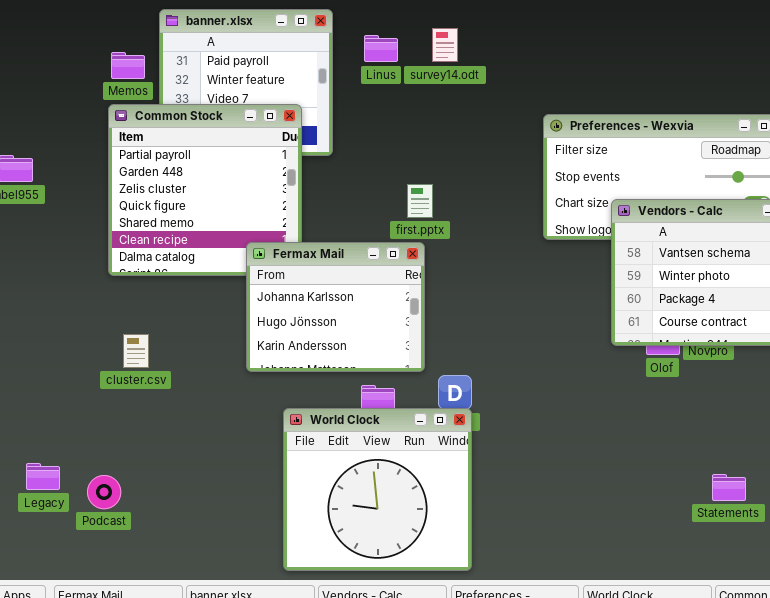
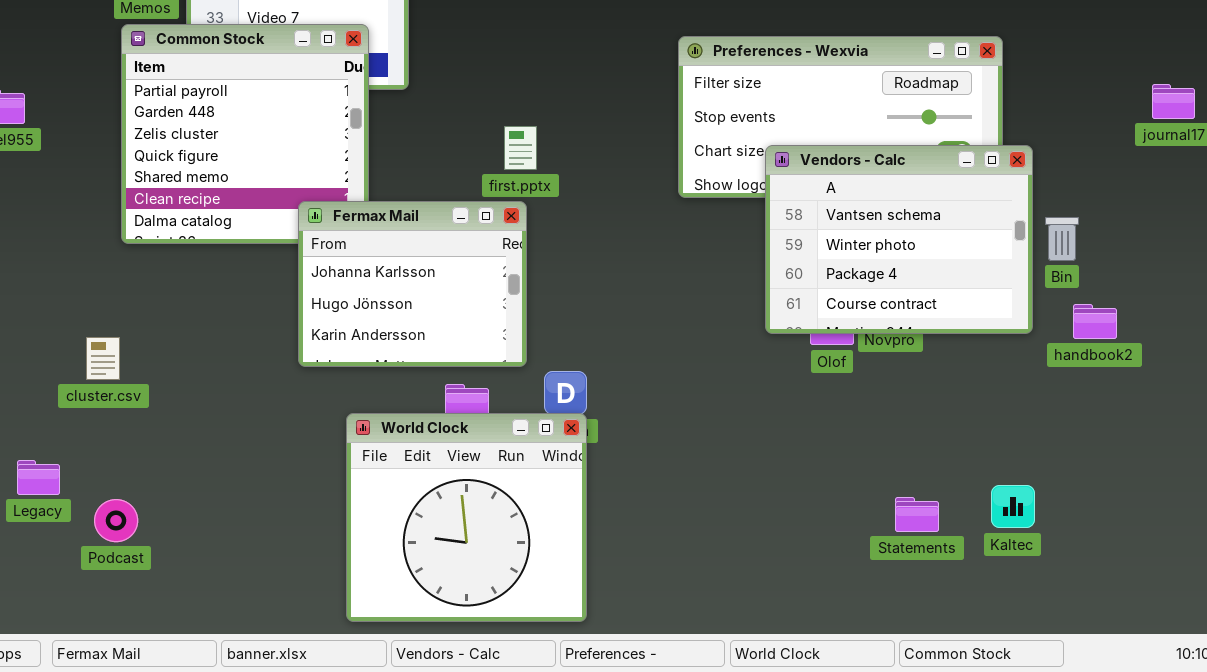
cluster.csv: [123,334,149,368] -> [86,337,120,380], moved
Legacy: [26,463,60,490] -> [17,460,60,495], moved

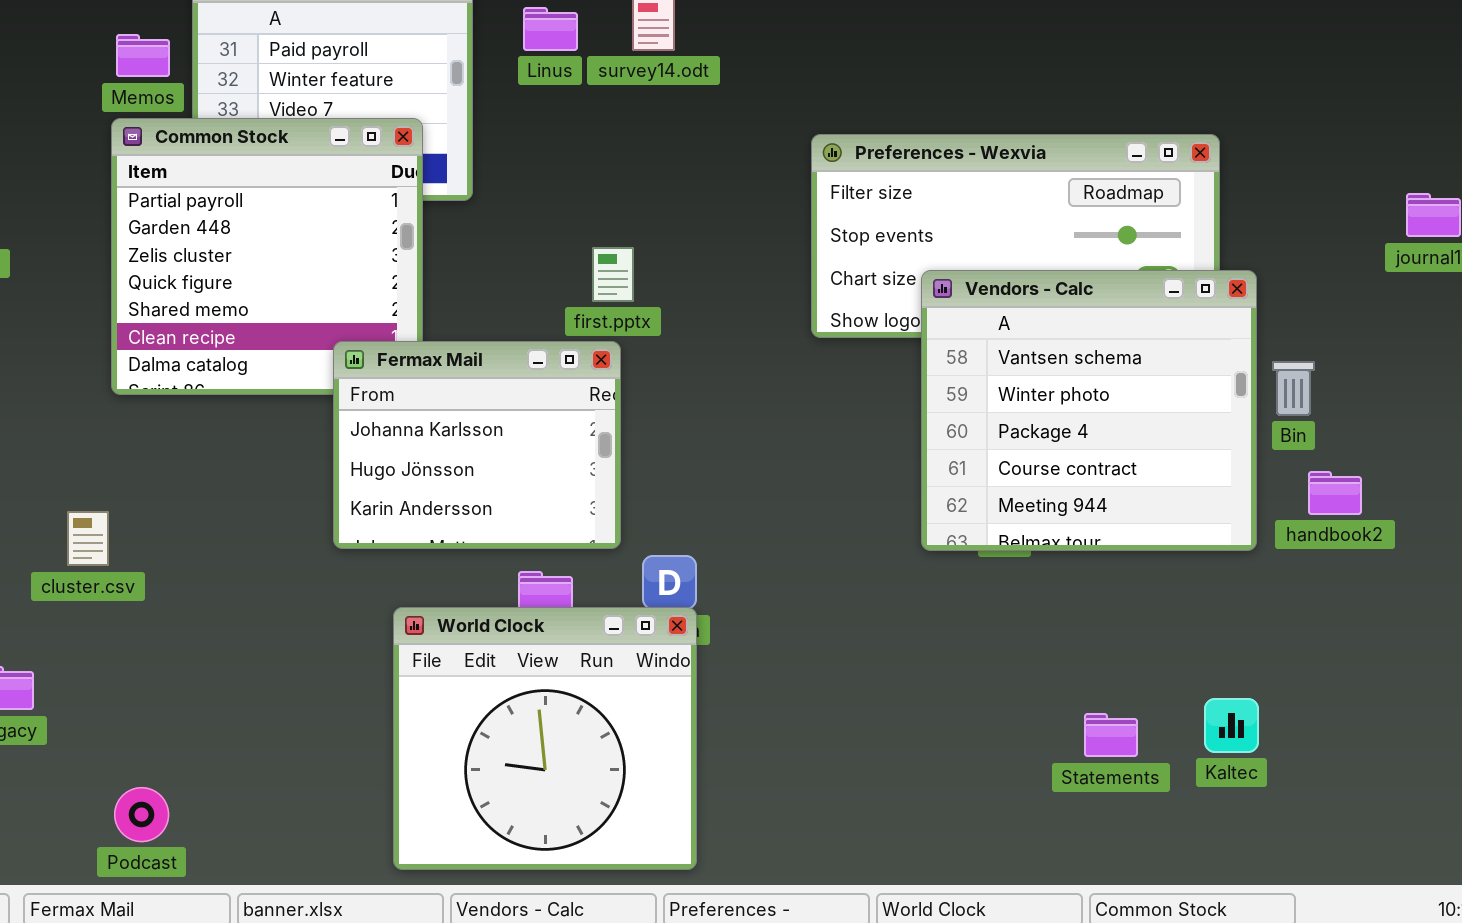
Vendors - Calc: [765,145,1033,334] -> [921,270,1257,551], resized
Podcast: [94,499,138,542] -> [114,787,169,842], moved

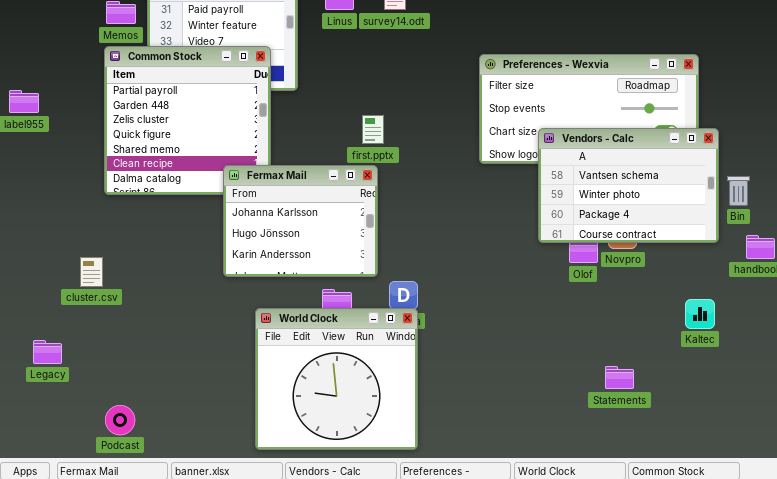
Vendors - Calc: [921,270,1257,551] -> [538,128,719,243], resized
Kaltec: [1204,698,1259,753] -> [685,299,715,329], moved
Statements: [1084,713,1138,757] -> [605,366,634,389], moved

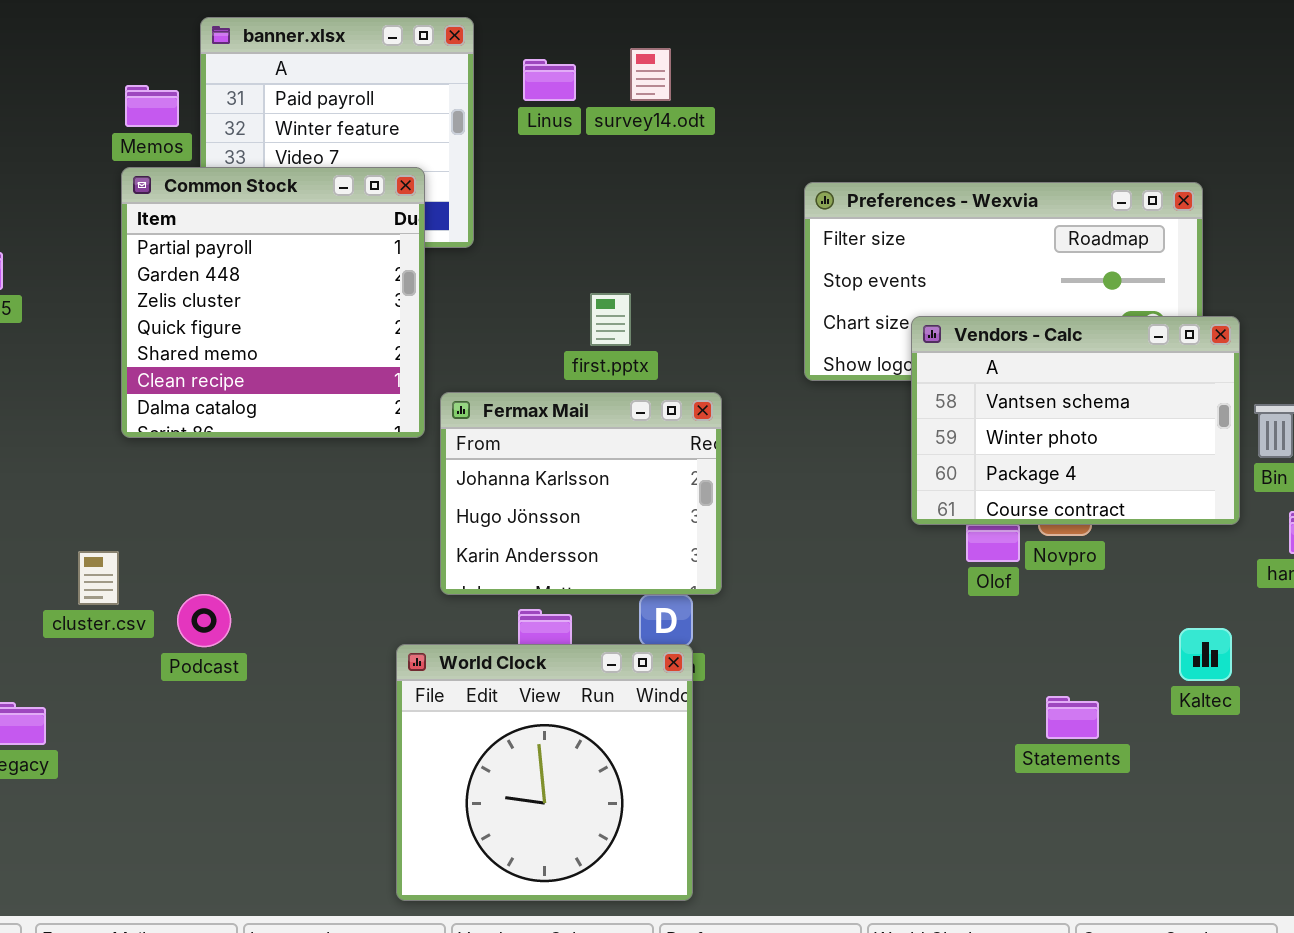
Fermax Mail: [223,165,378,277] -> [440,392,722,595], moved
Statements: [605,366,634,389] -> [1046,696,1099,739], moved
Podcast: [105,405,135,435] -> [177,594,231,647], moved

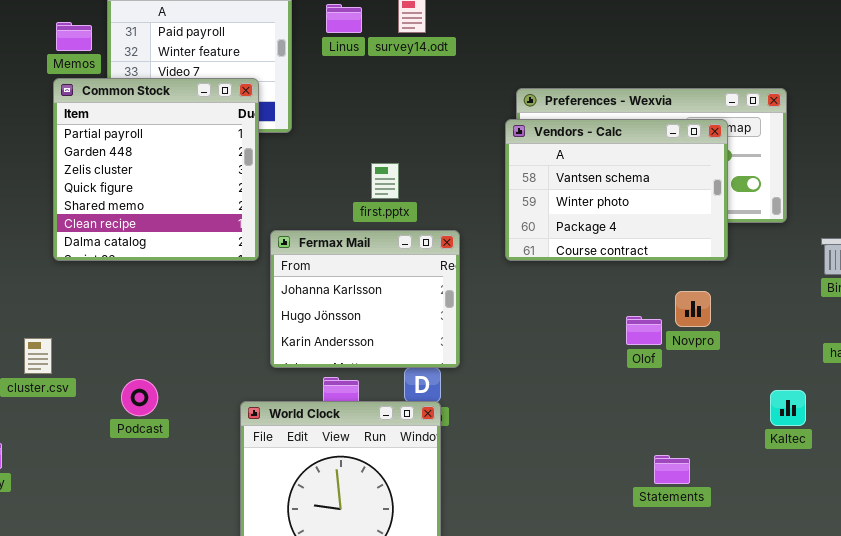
Vendors - Calc: [911,316,1240,525] -> [505,119,728,261], moved
Podcast: [177,594,231,647] -> [121,379,158,416], moved
Statements: [1046,696,1099,739] -> [654,455,690,484], moved

